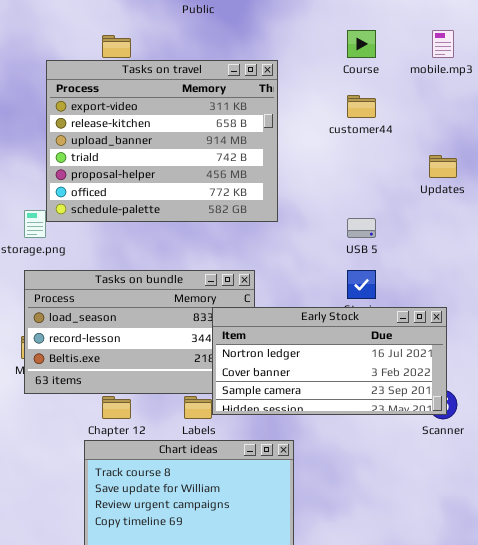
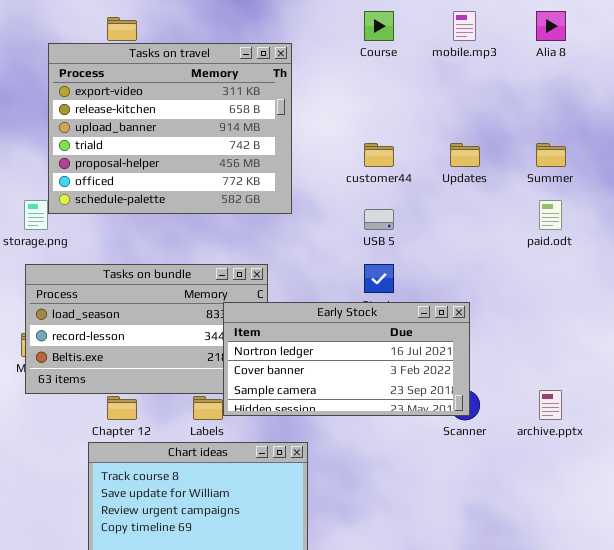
customer44: [347,95,376,118] -> [364,143,394,167], moved

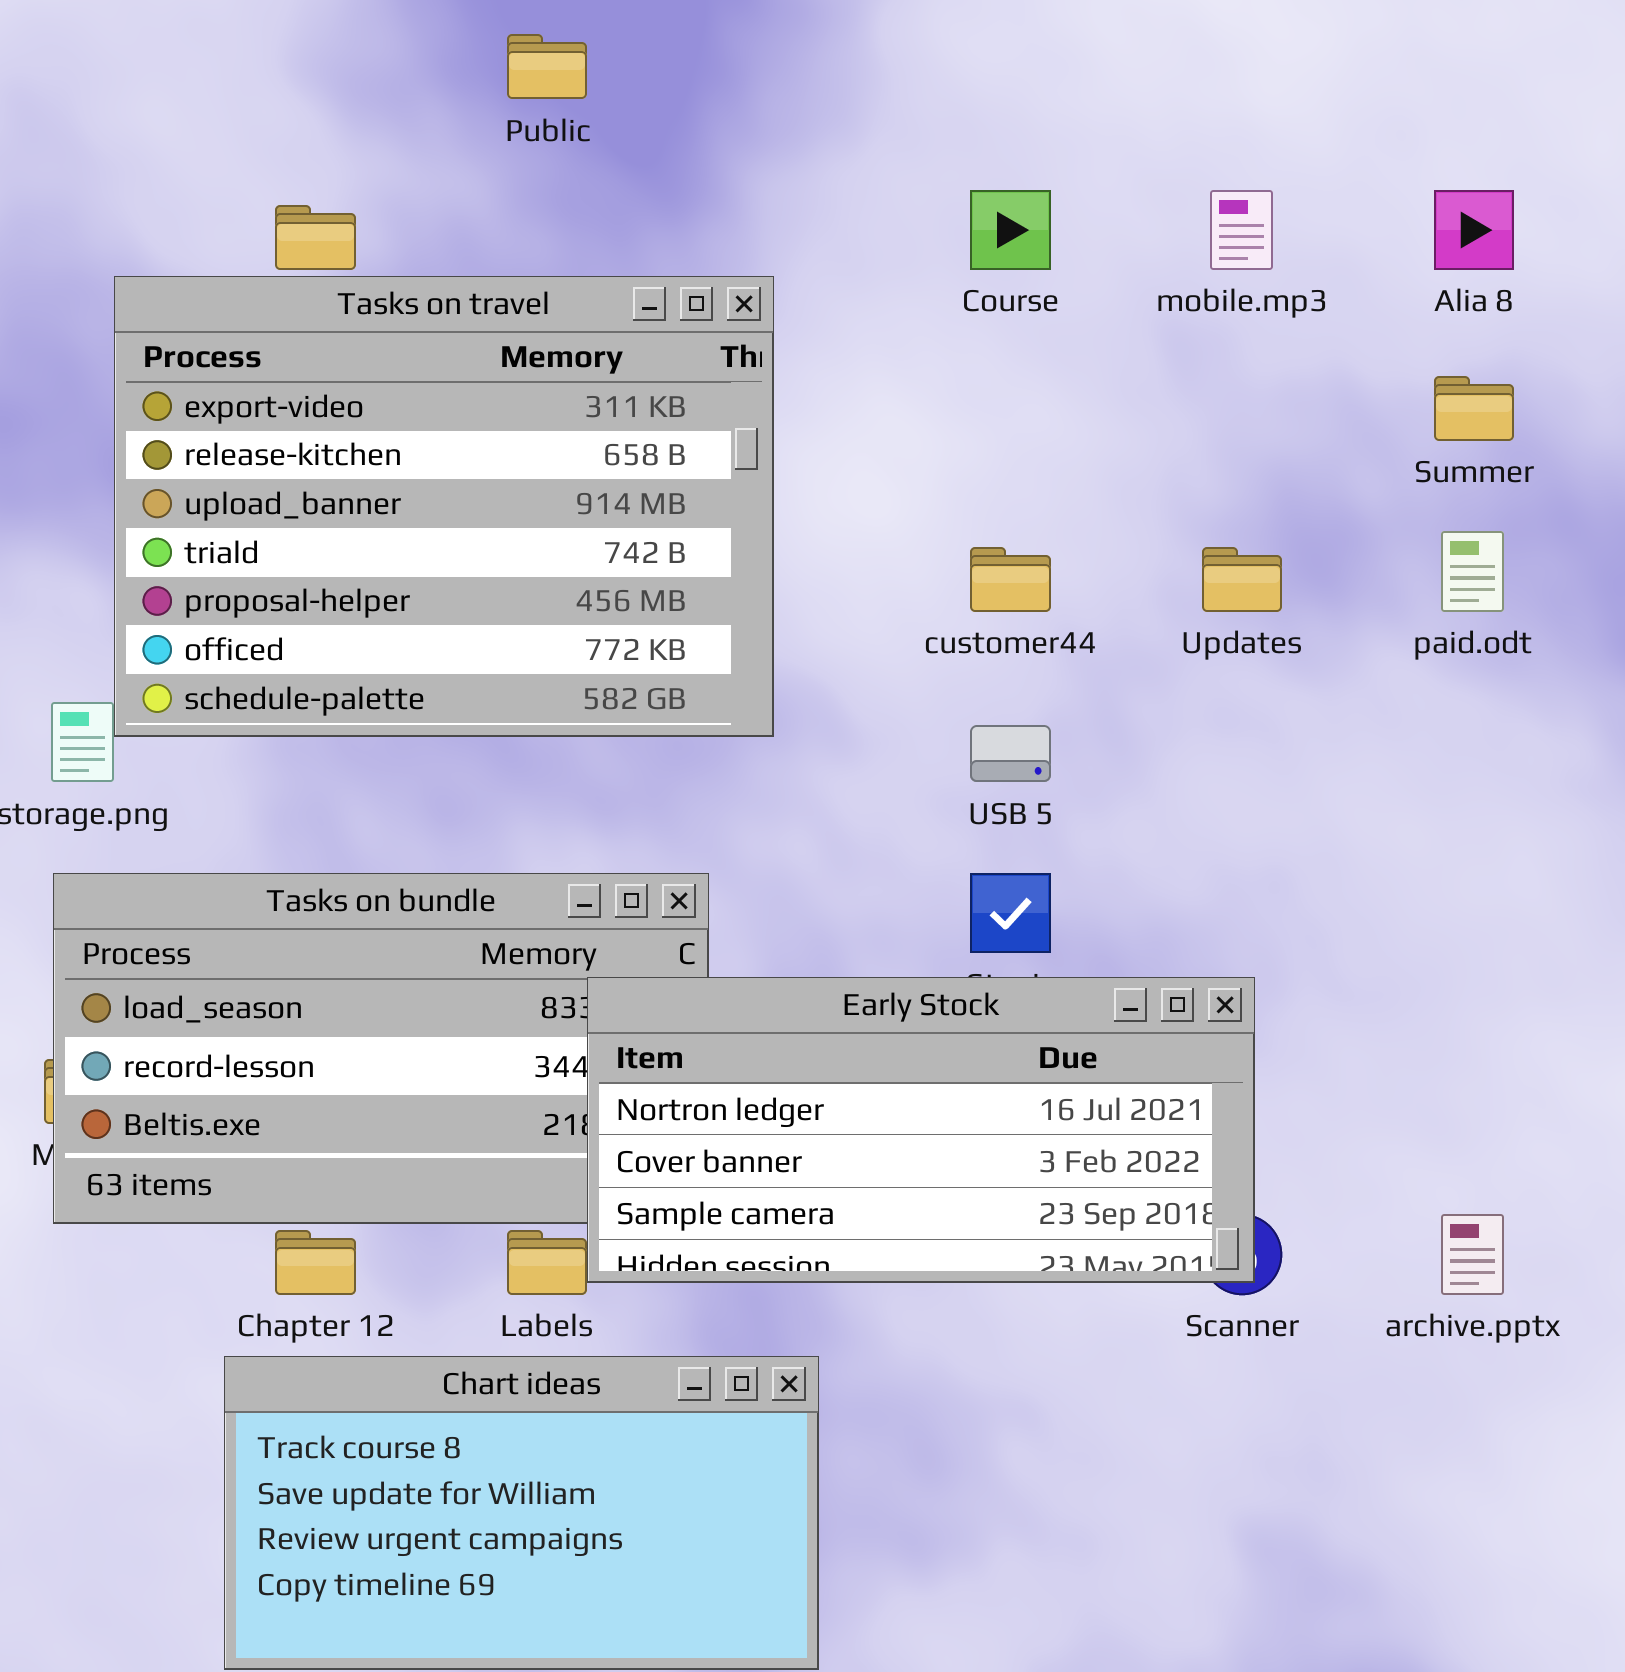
Summer: [536,143,566,167] -> [1434,376,1514,441], moved
paid.odt: [539,200,562,230] -> [1441,531,1504,612], moved

